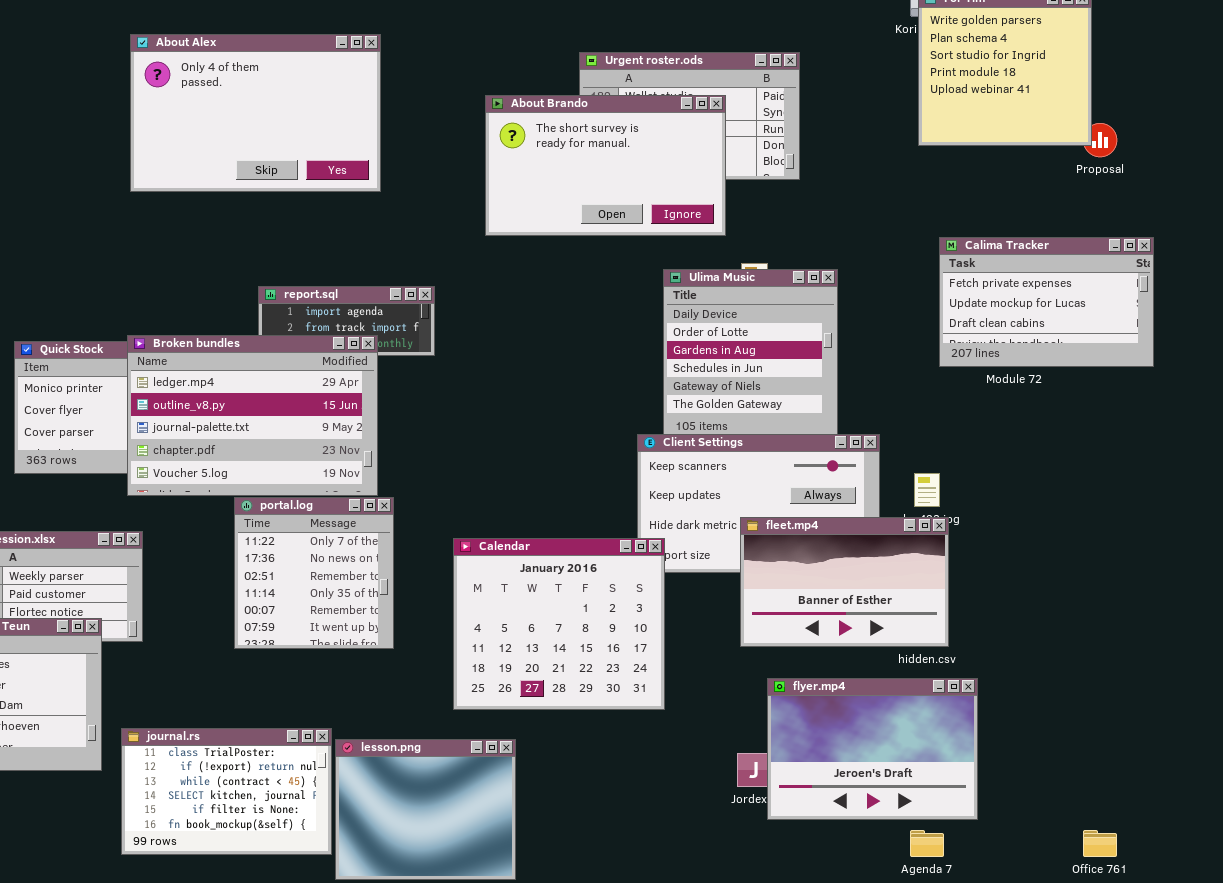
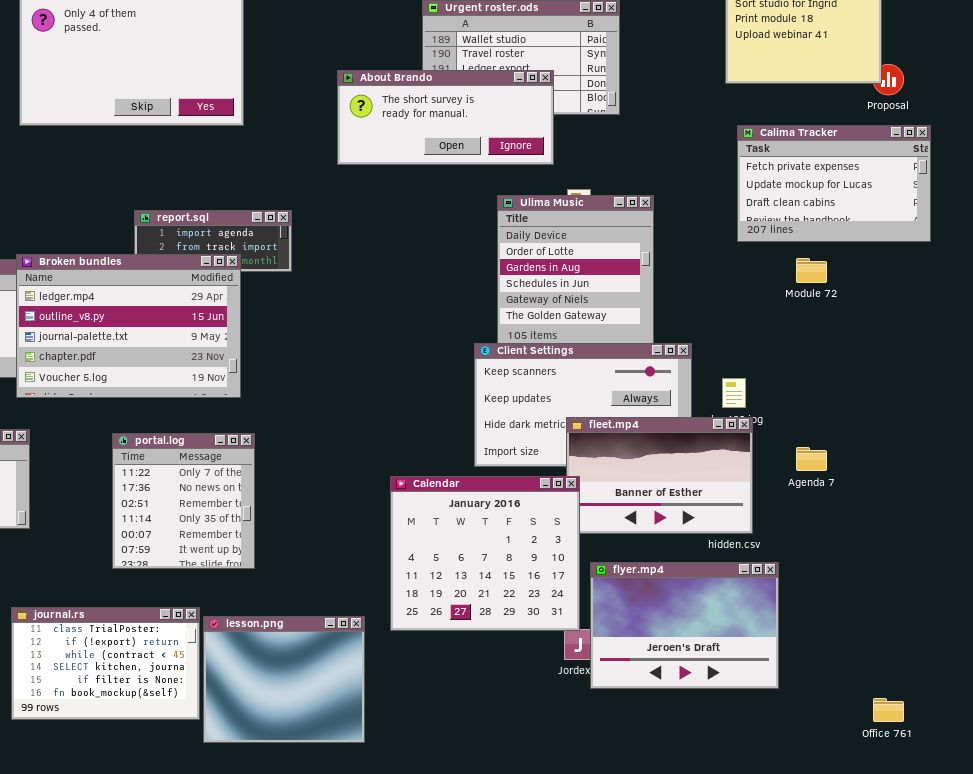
About Brando: [485,95,726,236] -> [337,70,554,165], resized
Calima Tracker: [939,237,1154,367] -> [737,125,931,242], moved
portal.log: [234,497,394,649] -> [112,433,255,569], moved
Calendar: [453,538,665,710] -> [390,476,580,631], moved
Agenda 7: [910,830,944,857] -> [796,447,827,471], moved

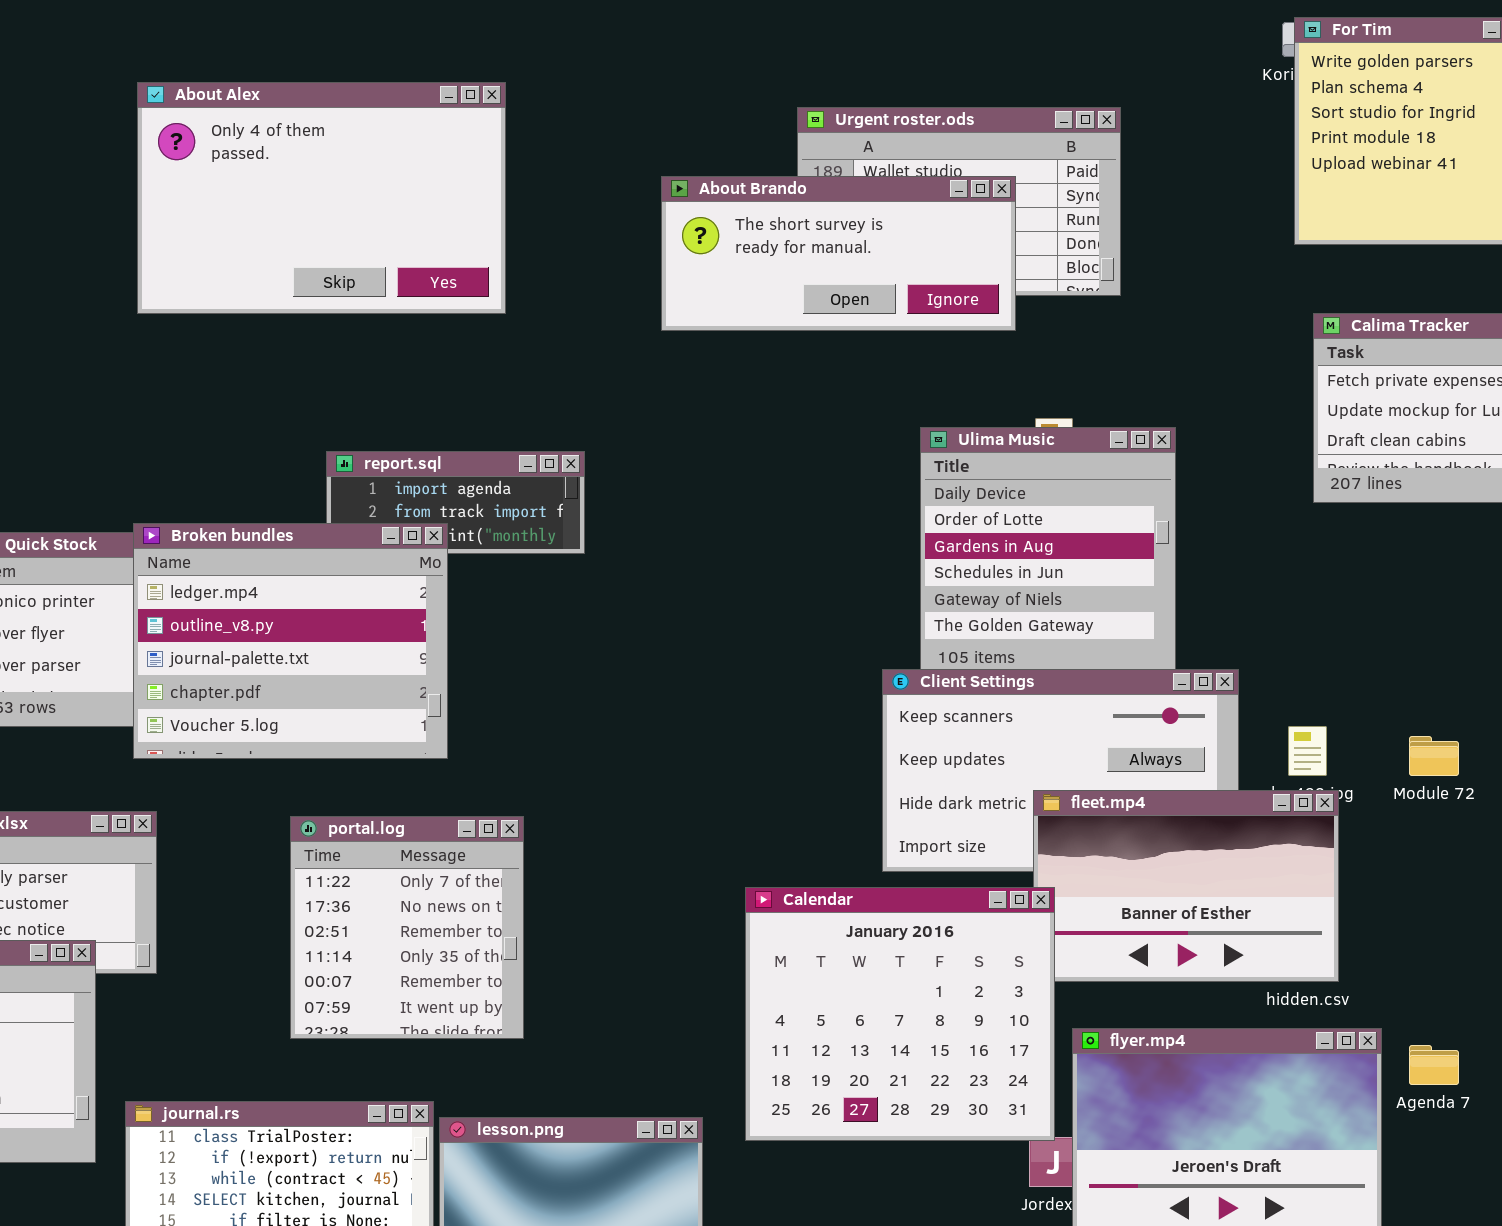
About Brando: [337,70,554,165] -> [661,176,1016,331], moved
Broken bundles: [16,254,241,398] -> [133,523,448,759], resized
Module 72: [796,258,827,283] -> [1409,736,1459,776], moved
Agenda 7: [796,447,827,471] -> [1409,1045,1459,1085], moved

